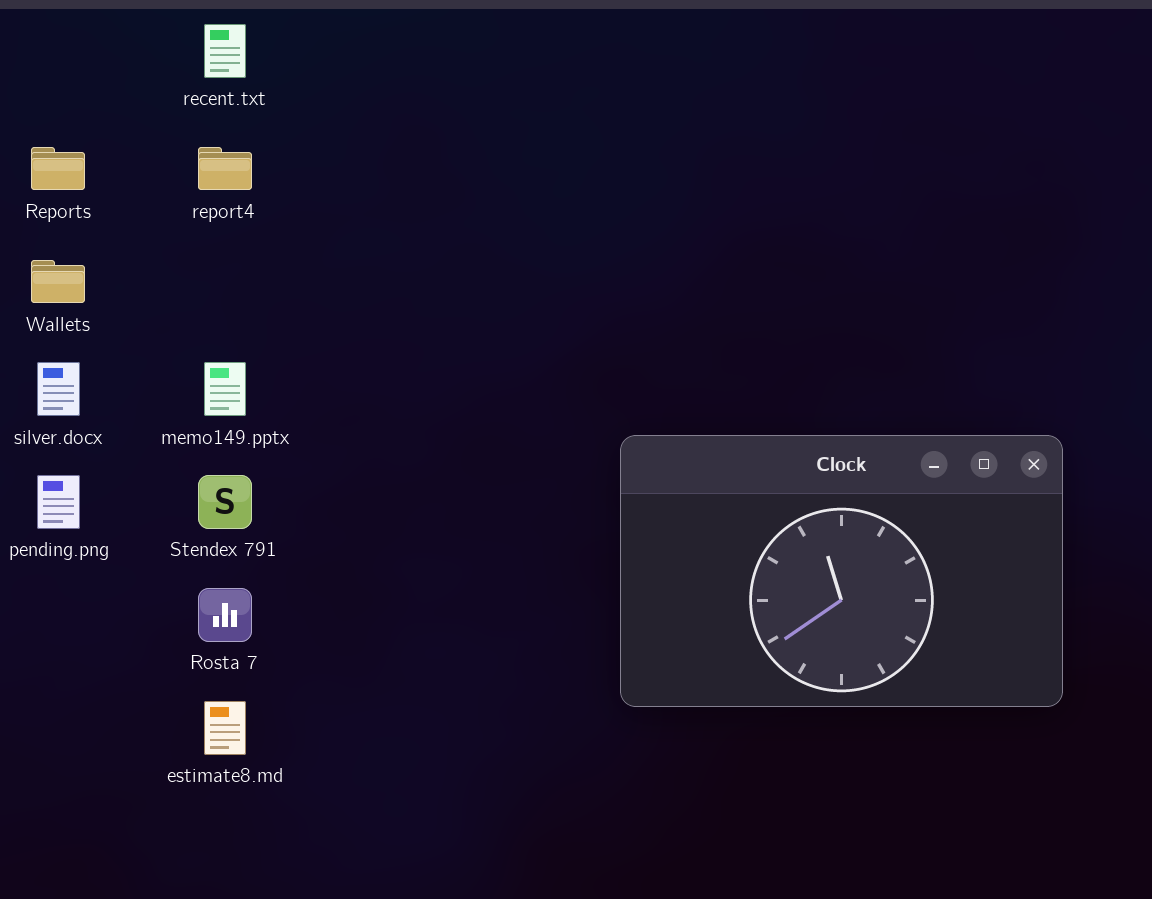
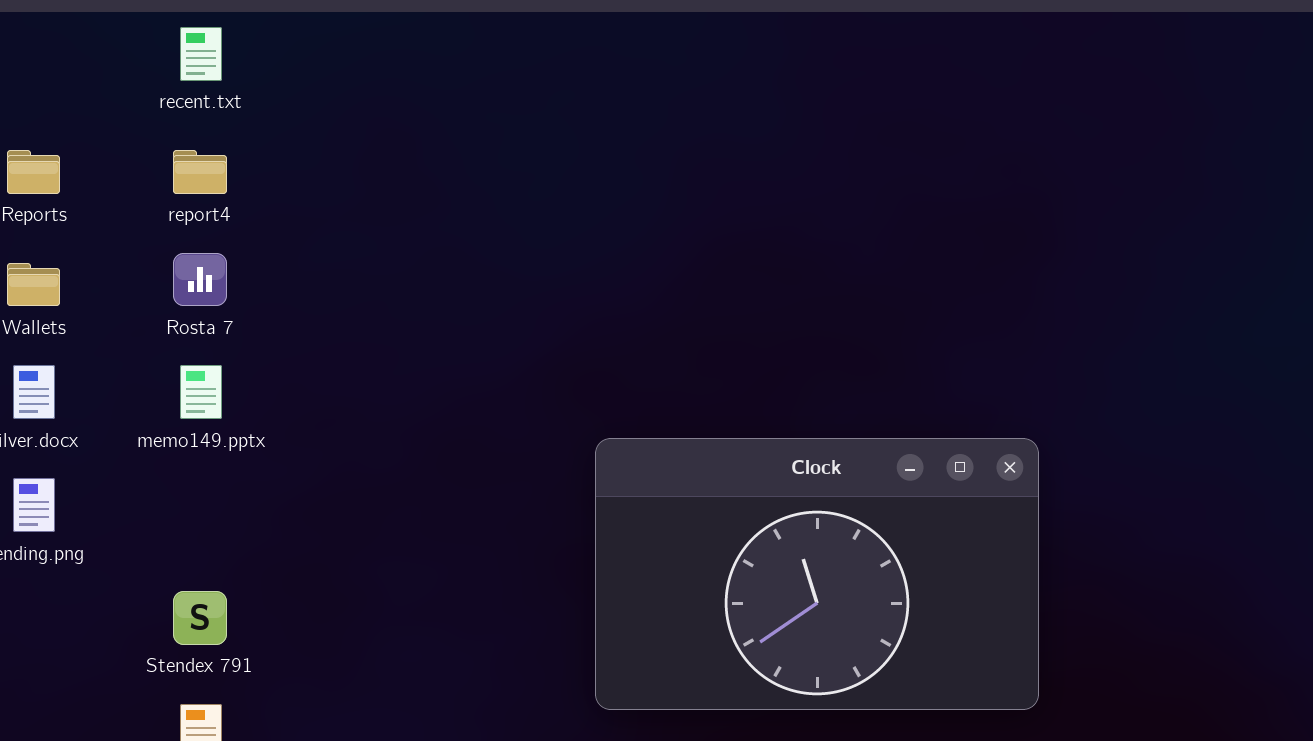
Stendex 791: [198,475,252,529] -> [173,591,227,645], moved
Rosta 7: [198,588,252,642] -> [173,253,227,306], moved

